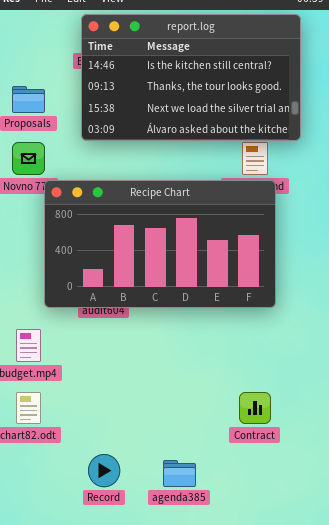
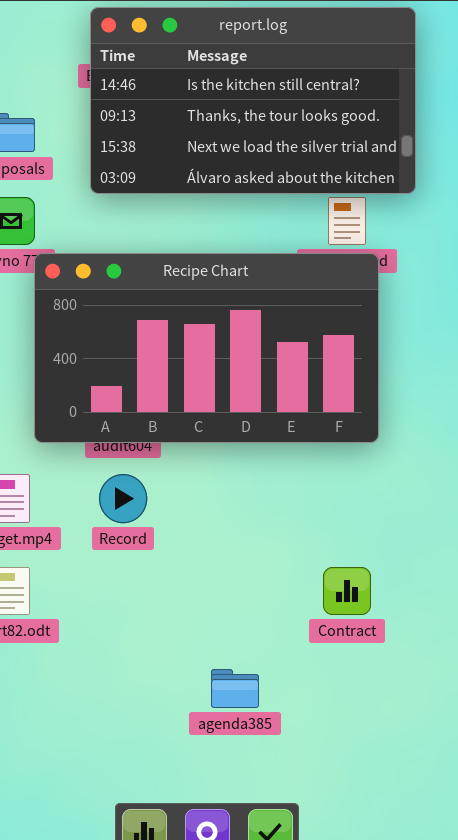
Record: [88,454,120,487] -> [99,474,147,523], moved

